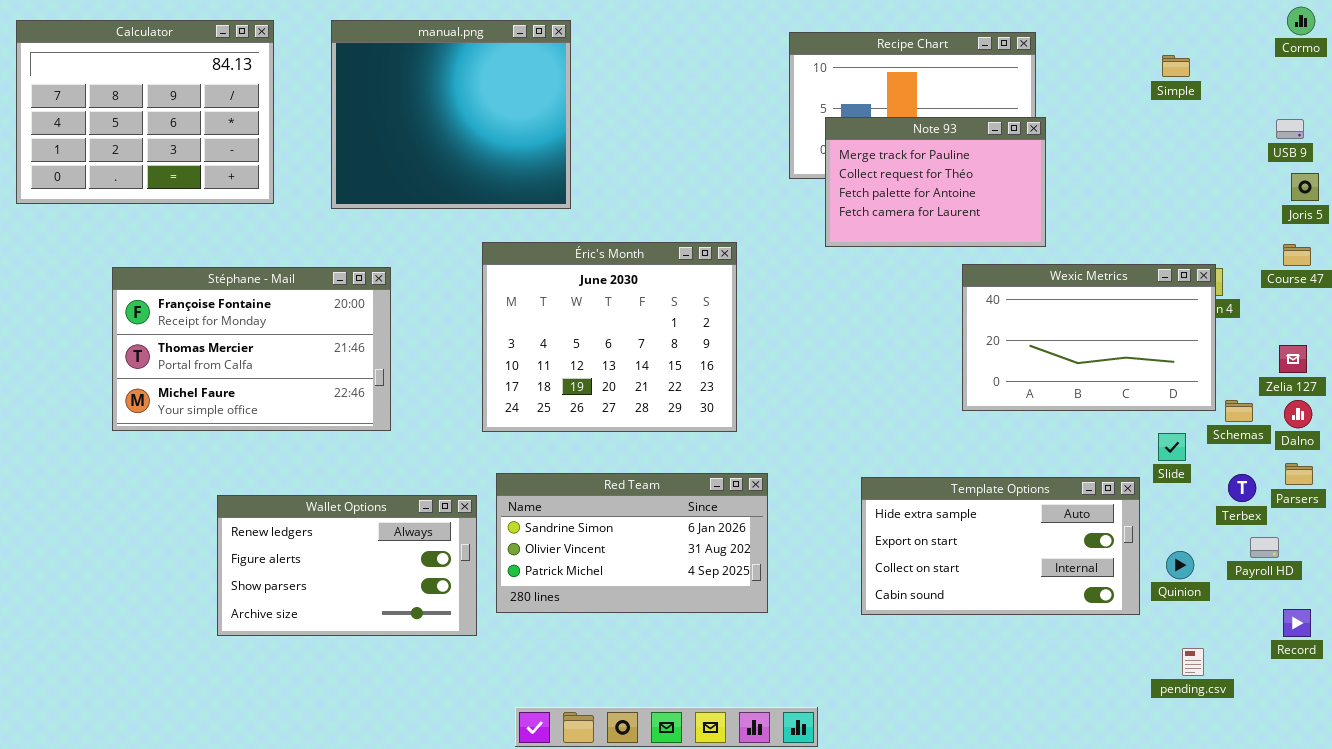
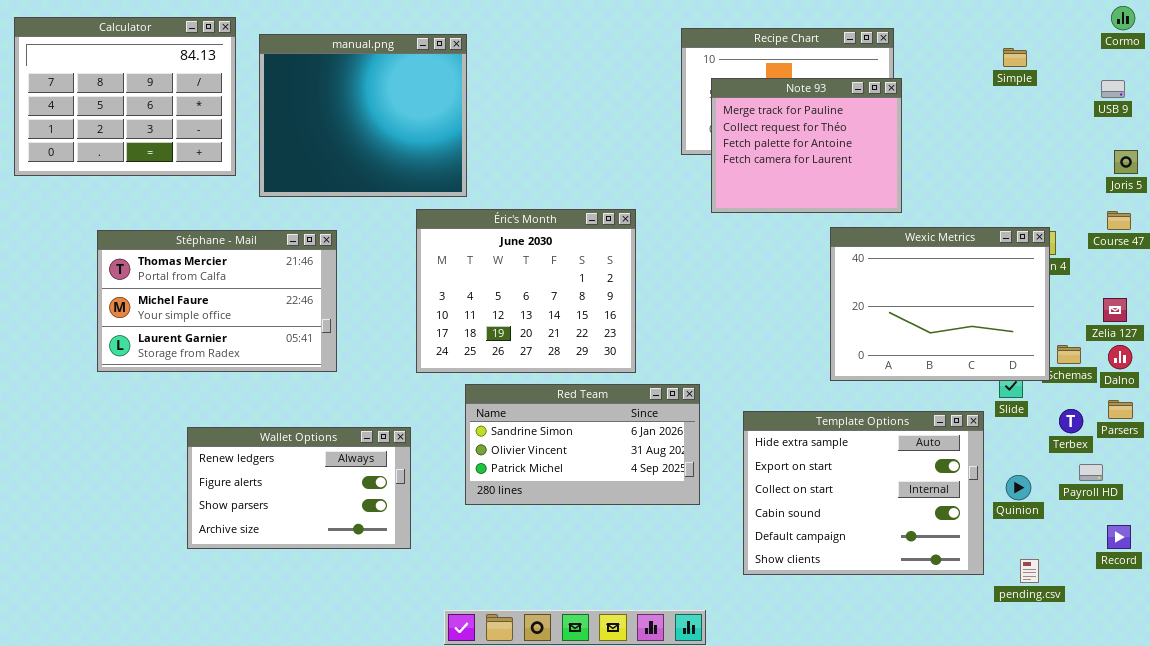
manual.png: [331,20,571,209] -> [259,34,467,197], moved
Note 93: [825,117,1046,247] -> [711,78,902,213], resized
USB 9: [1276,119,1304,139] -> [1101,80,1125,98], moved
Wexic Metrics: [962,264,1216,411] -> [830,227,1050,381], resized
Stéphane - Mail: [112,267,391,431] -> [97,230,337,372], scrolled down 1 row
Red Team: [496,473,768,613] -> [465,384,700,505], moved
Template Options: [861,477,1140,615] -> [743,411,984,575], resized

